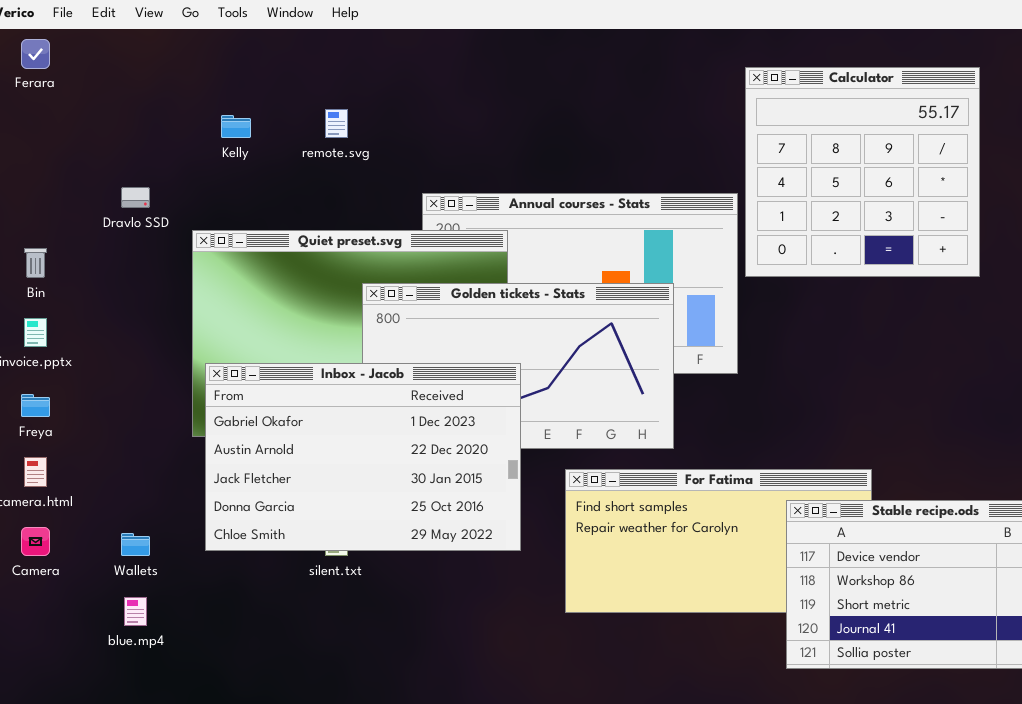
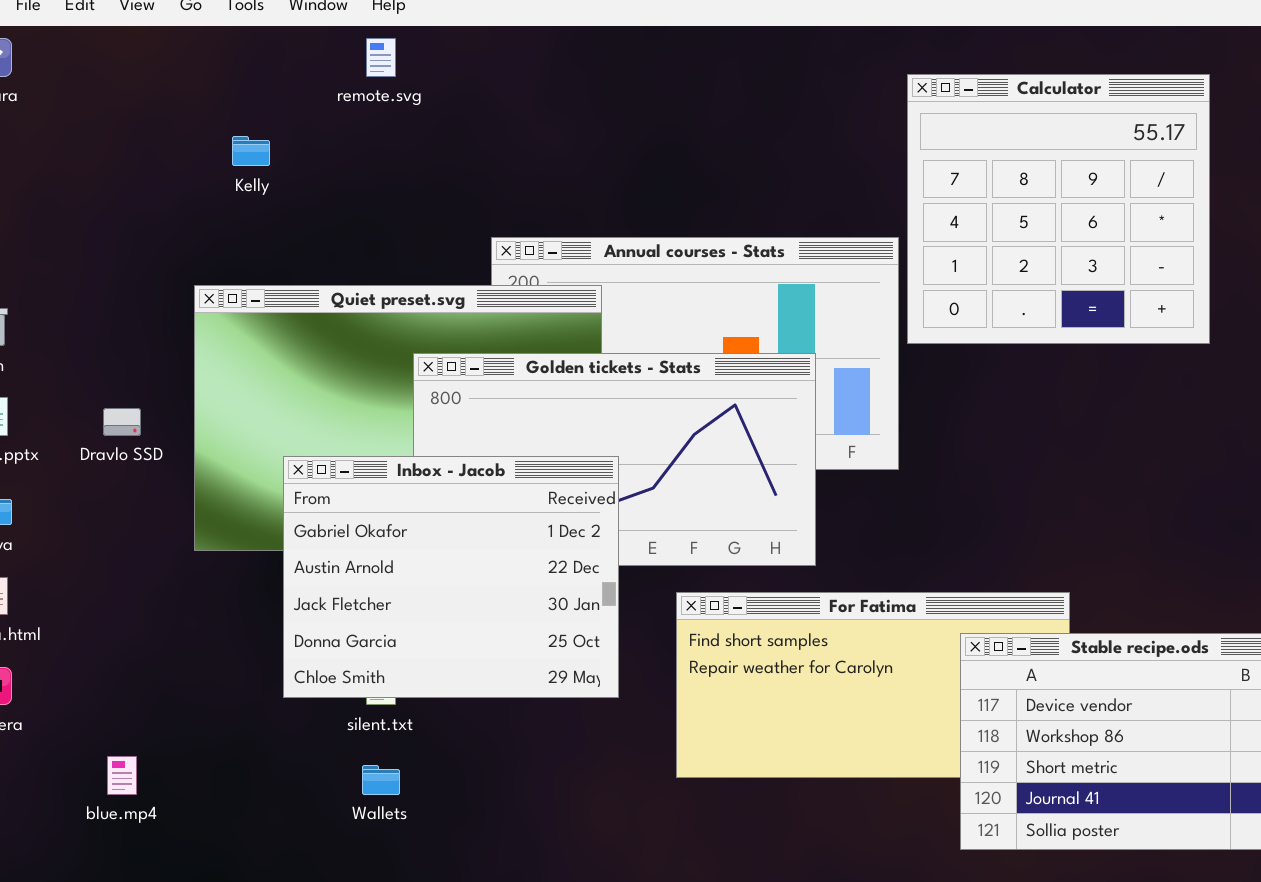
remote.svg: [325,109,348,138] -> [366,38,396,77], moved
Dravlo SSD: [121,187,150,208] -> [103,408,141,436], moved
Inbox - Jacob: [205,363,521,551] -> [283,456,619,698], resized
Wallets: [121,533,150,556] -> [362,765,400,795], moved

